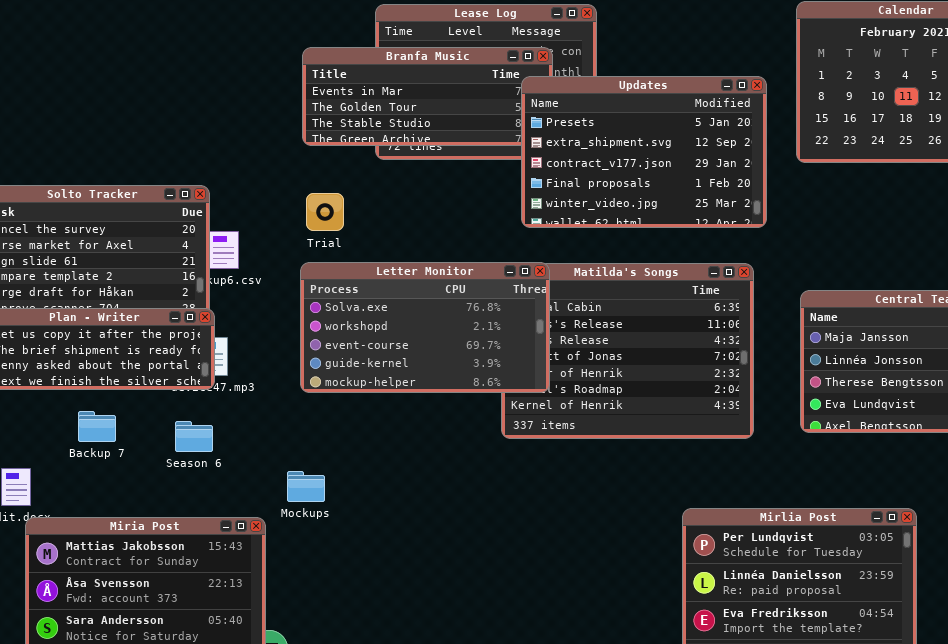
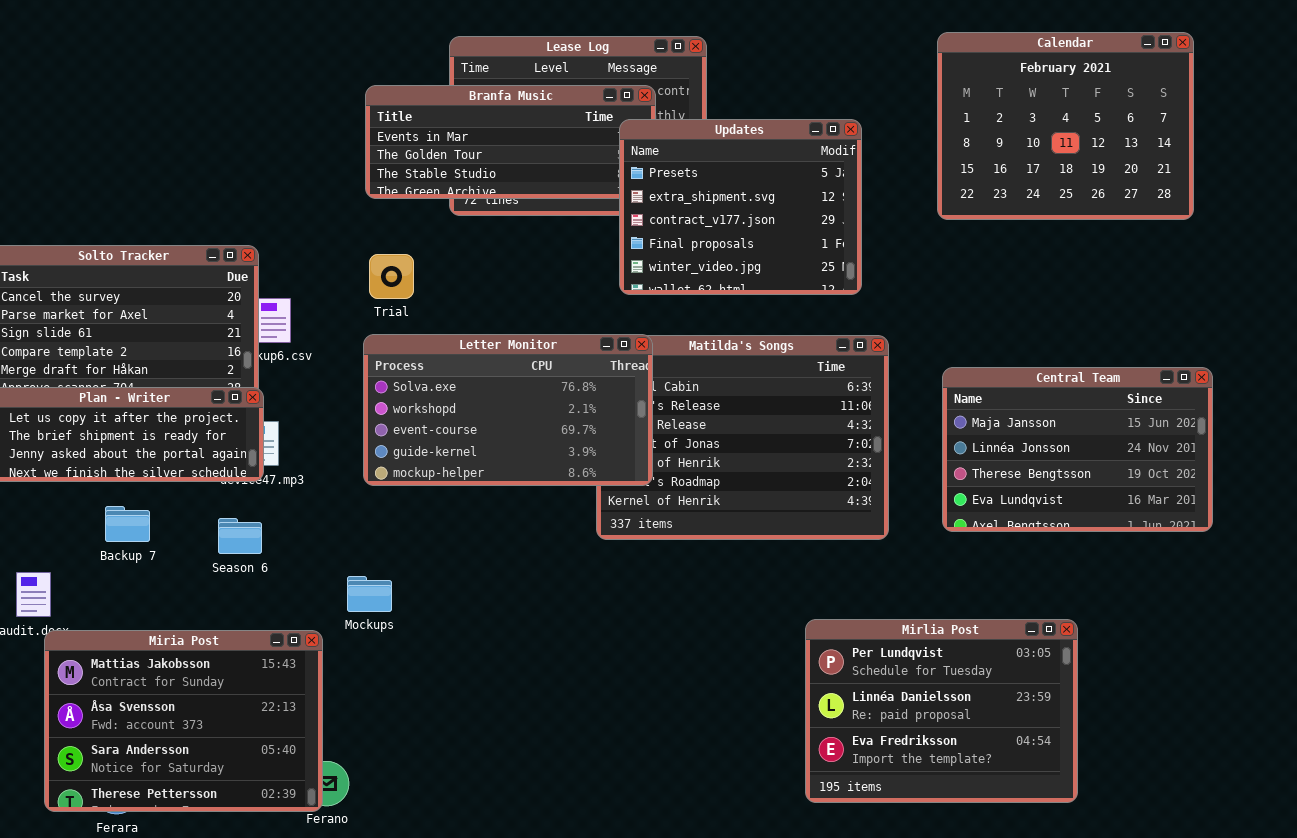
Updates: [521,76,767,228] -> [619,119,862,295], resized

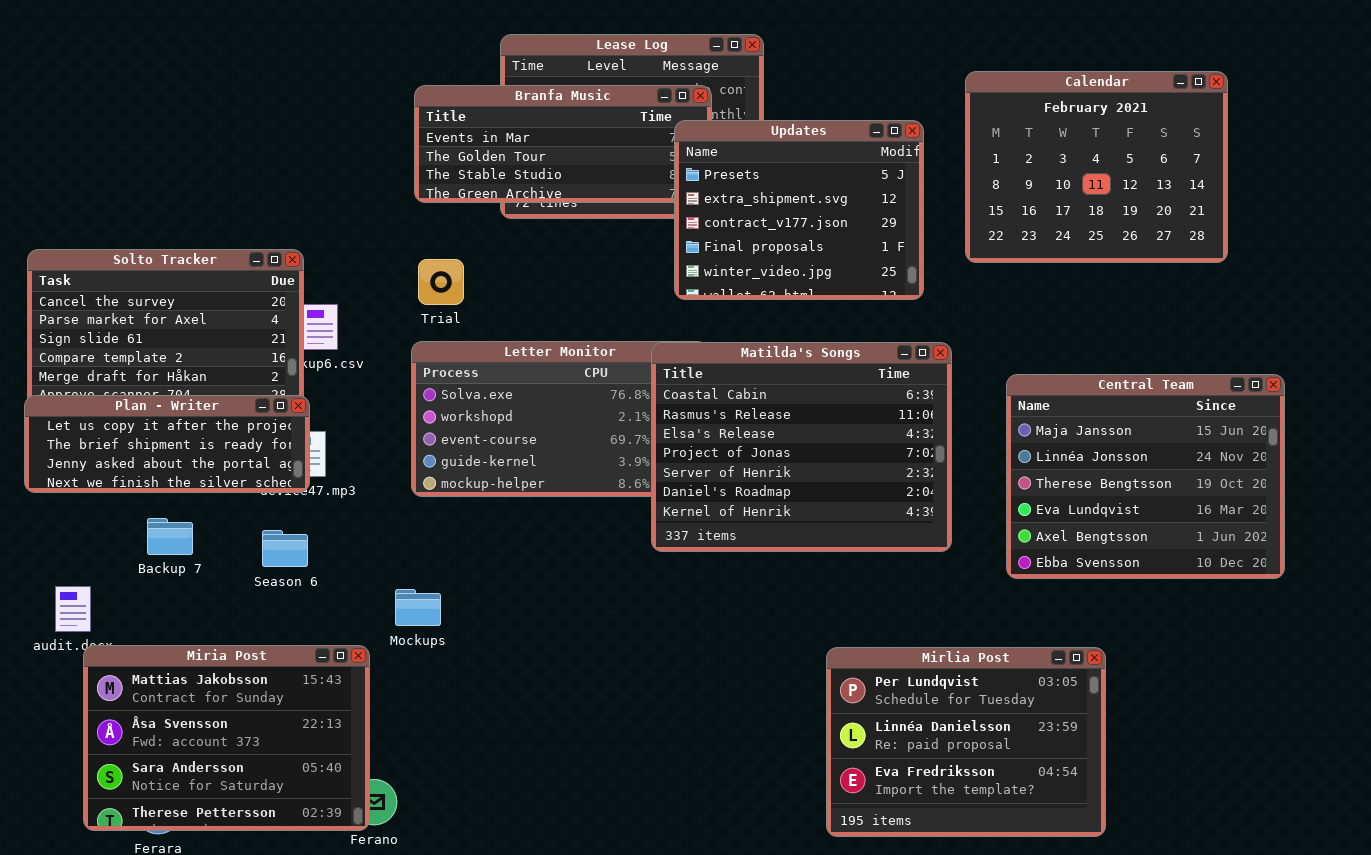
Calendar: [937,32,1194,220] -> [965,71,1228,263], moved
Matilda's Songs: [596,335,889,540] -> [651,342,952,552], raised
Central Team: [942,367,1213,532] -> [1006,374,1285,579], resized
Mirlia Post: [805,619,1078,803] -> [826,647,1106,837], moved

